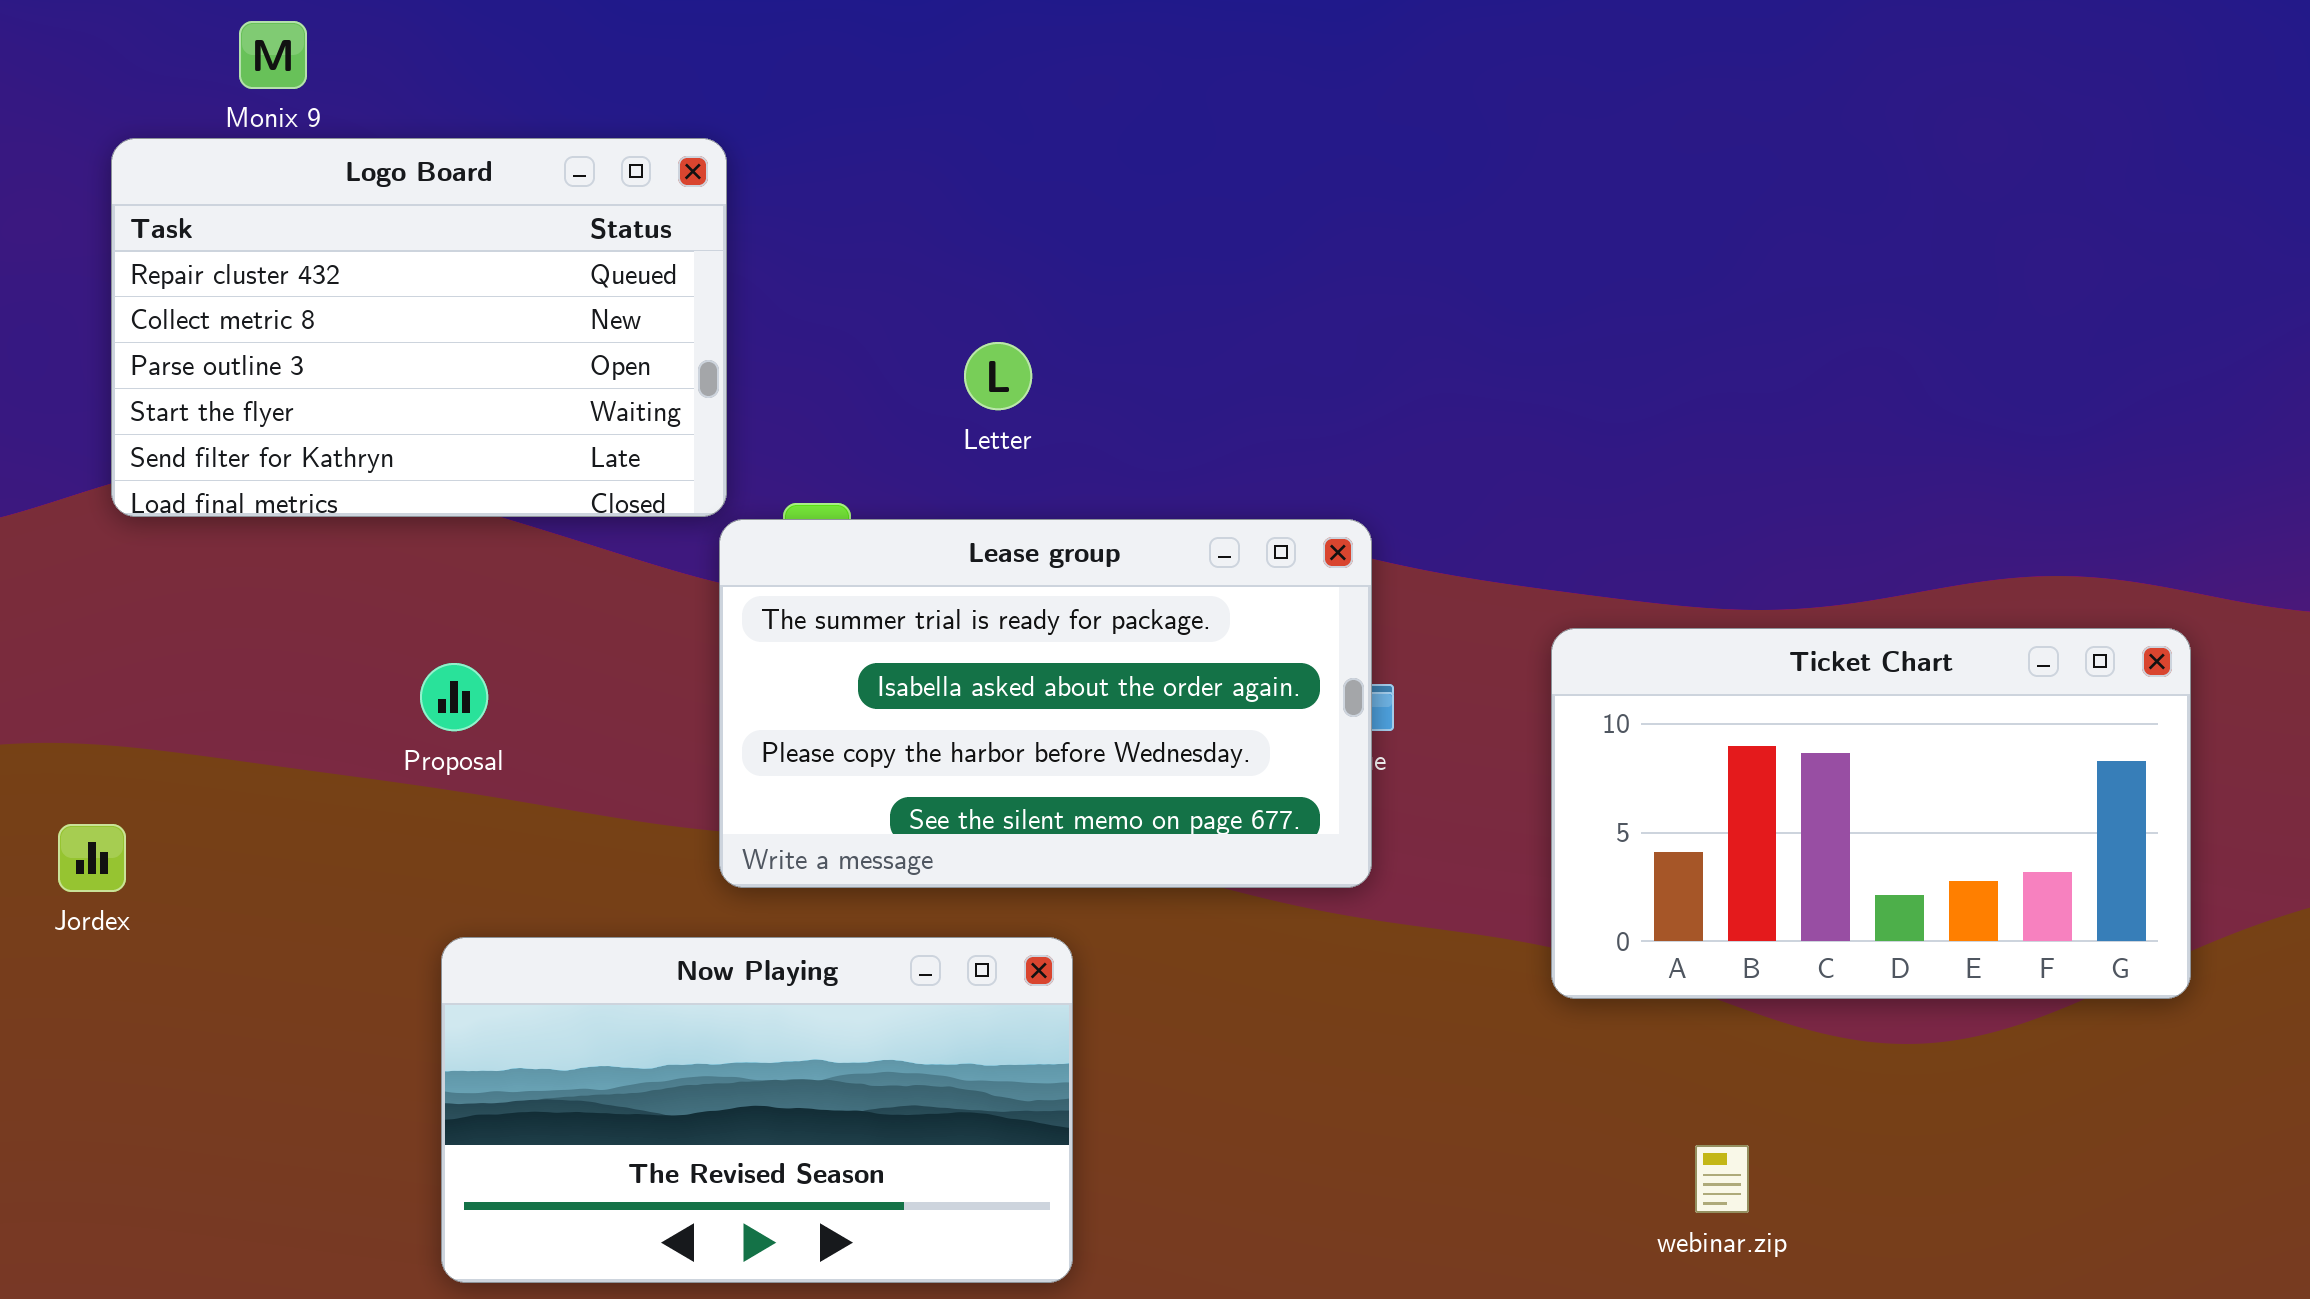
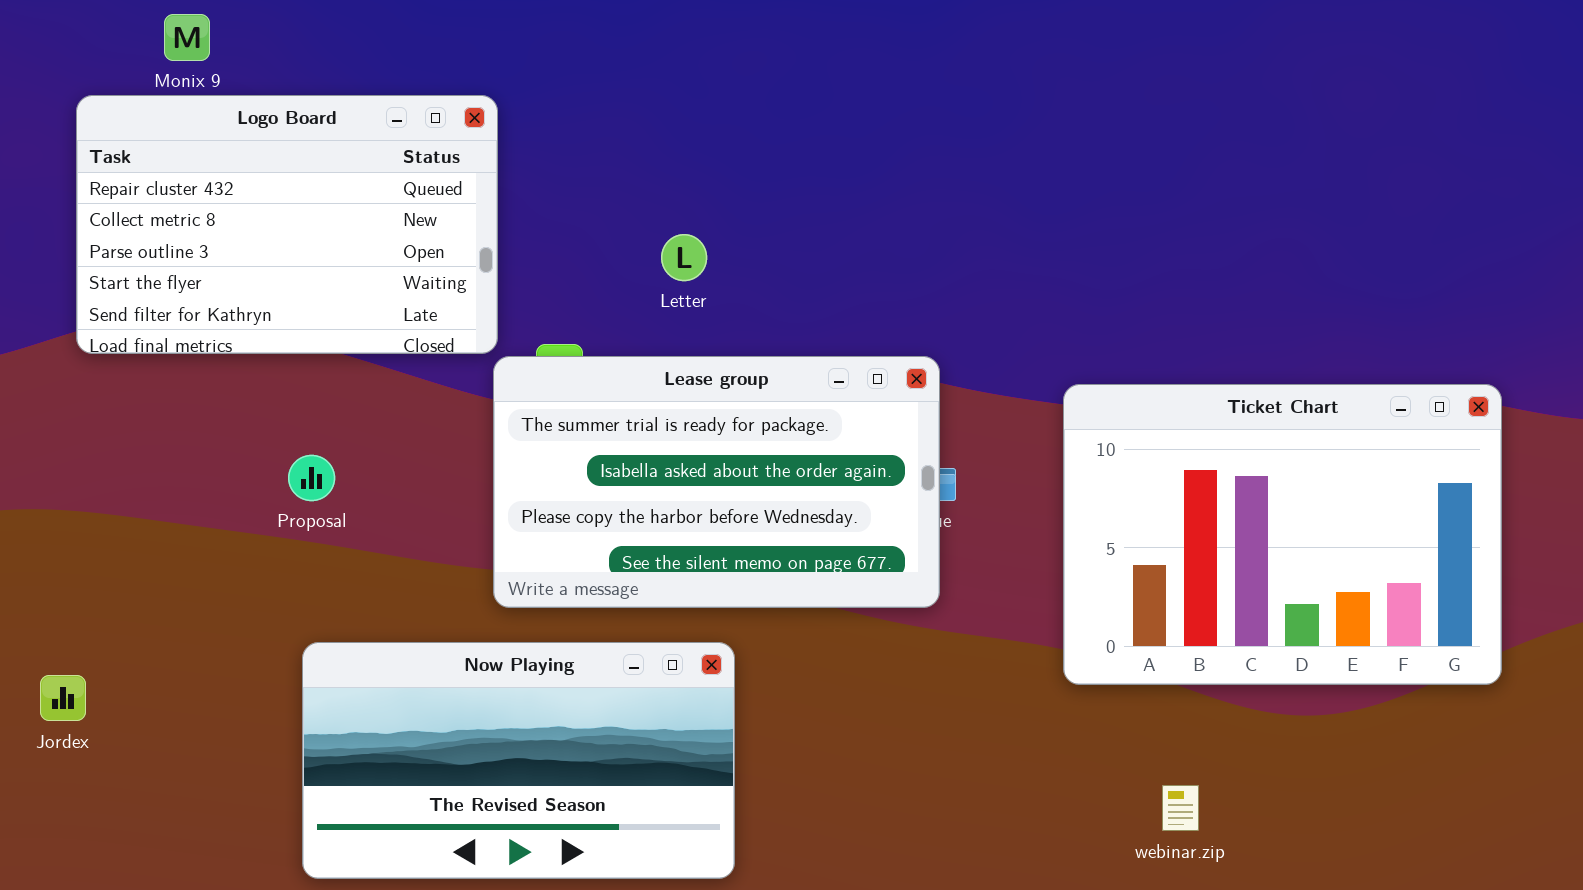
Ticket Chart: [1551,628,2191,999] -> [1063,384,1502,685], resized
Jordex: [58,824,126,892] -> [40,675,86,721], moved

